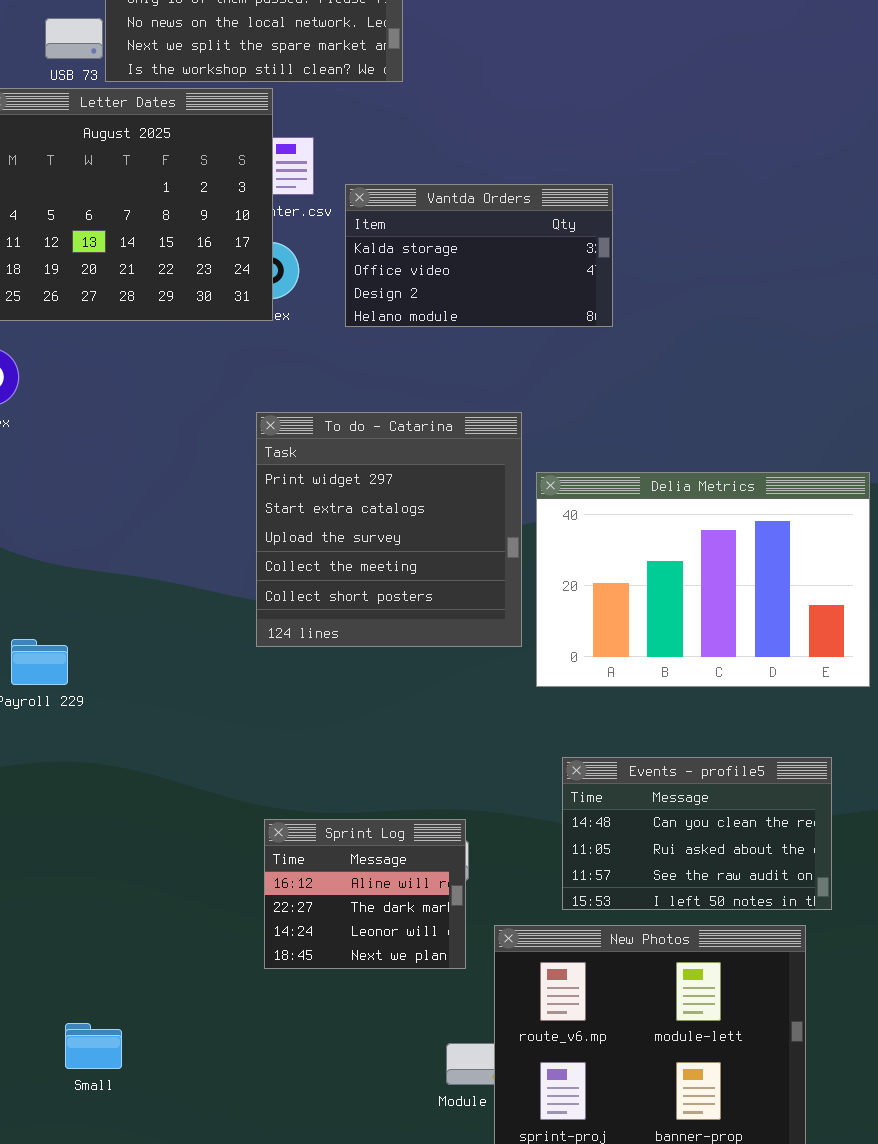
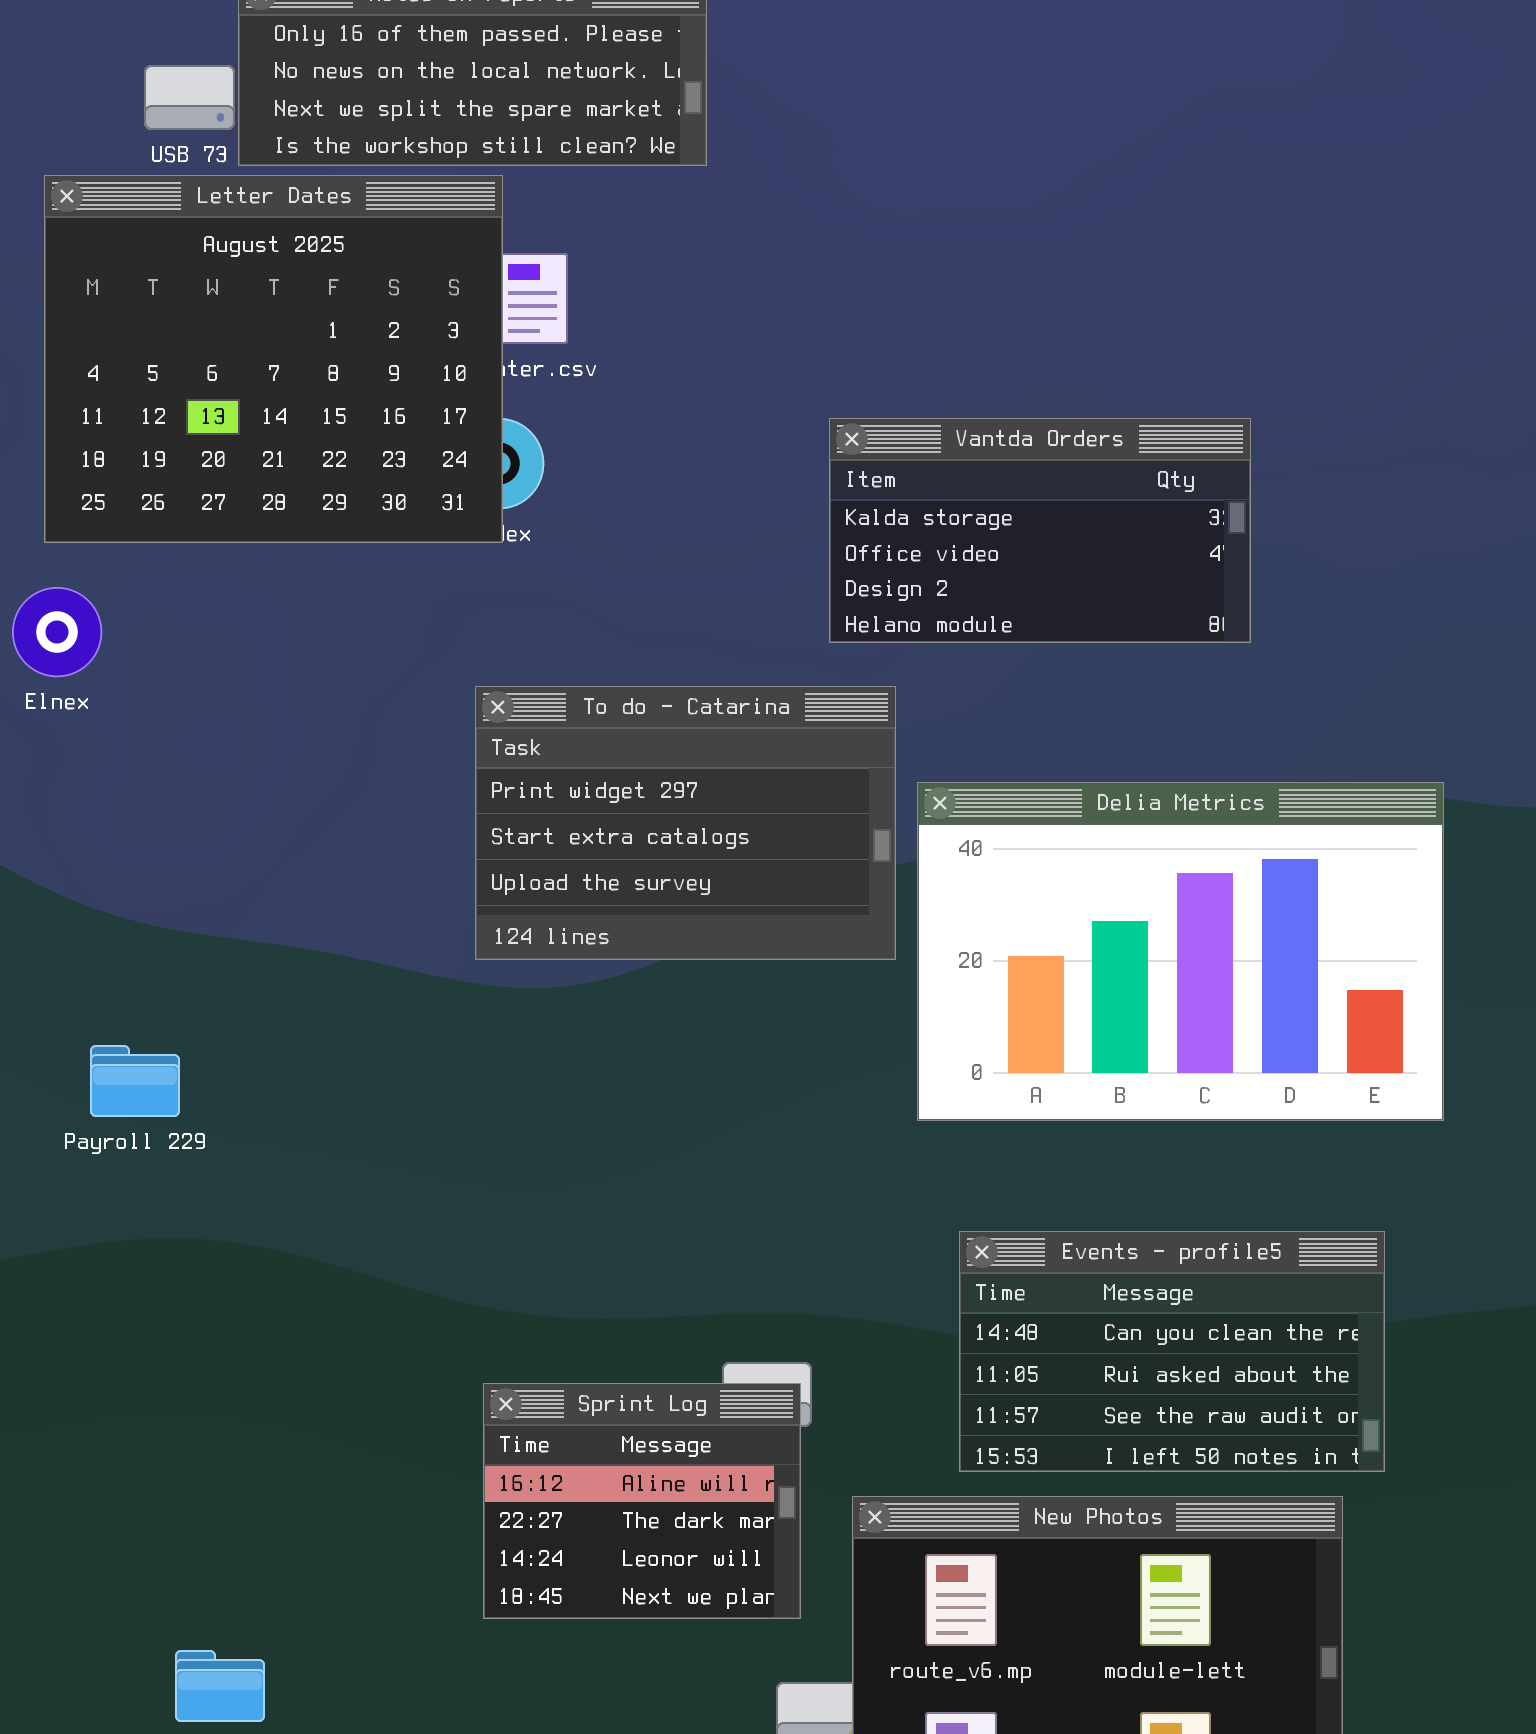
Vantda Orders: [345,184,613,327] -> [829,418,1251,643], moved
To do - Catarina: [256,412,522,647] -> [475,686,896,960], resized
Sprint Log: [264,819,466,969] -> [483,1383,801,1619], moved

